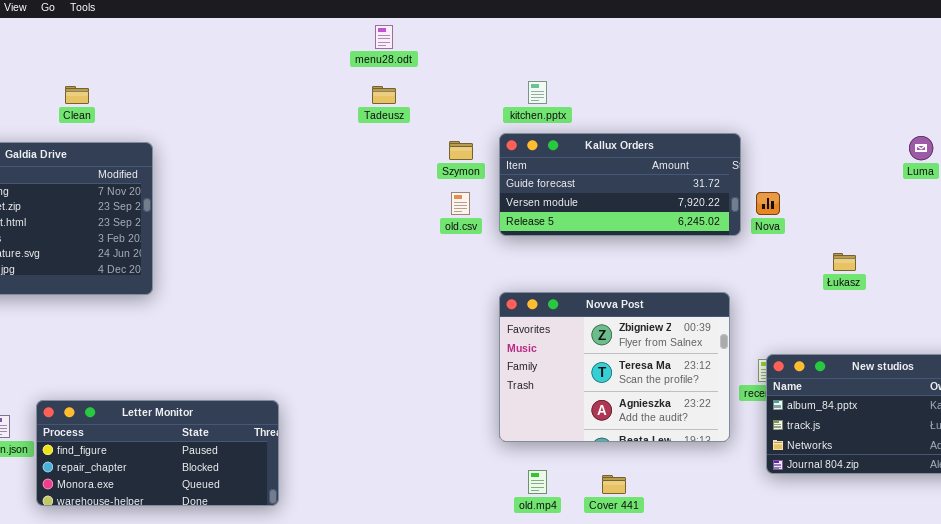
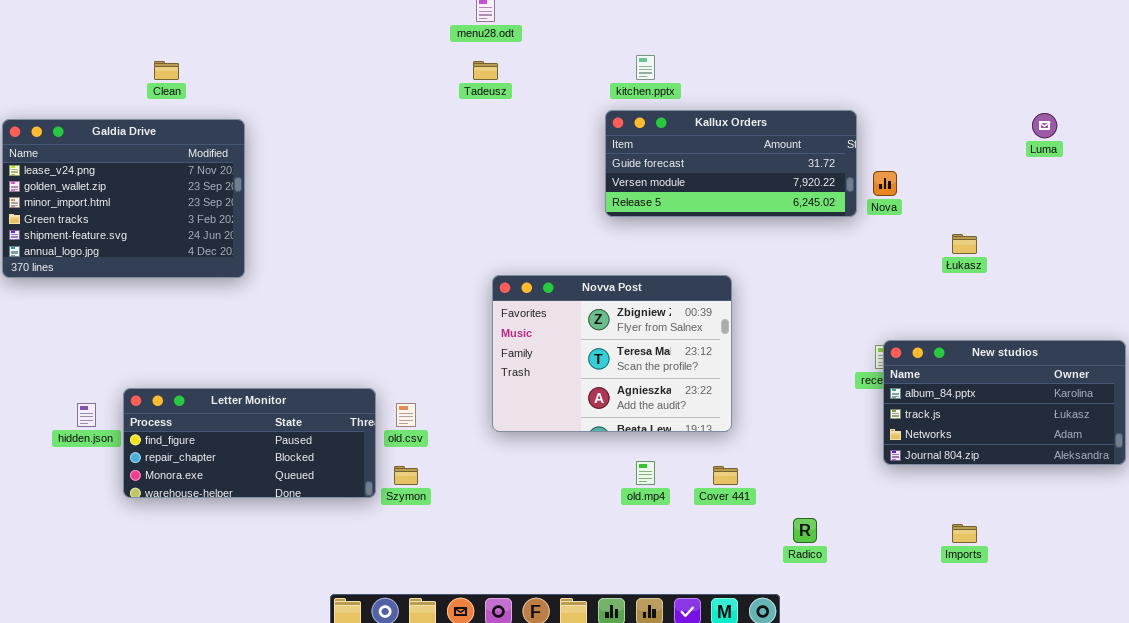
Szymon: [449,141,473,160] -> [394,466,418,485], moved
old.csv: [451,192,470,215] -> [396,403,416,427], moved
Novva Post: [499,292,730,442] -> [492,275,732,432], moved

